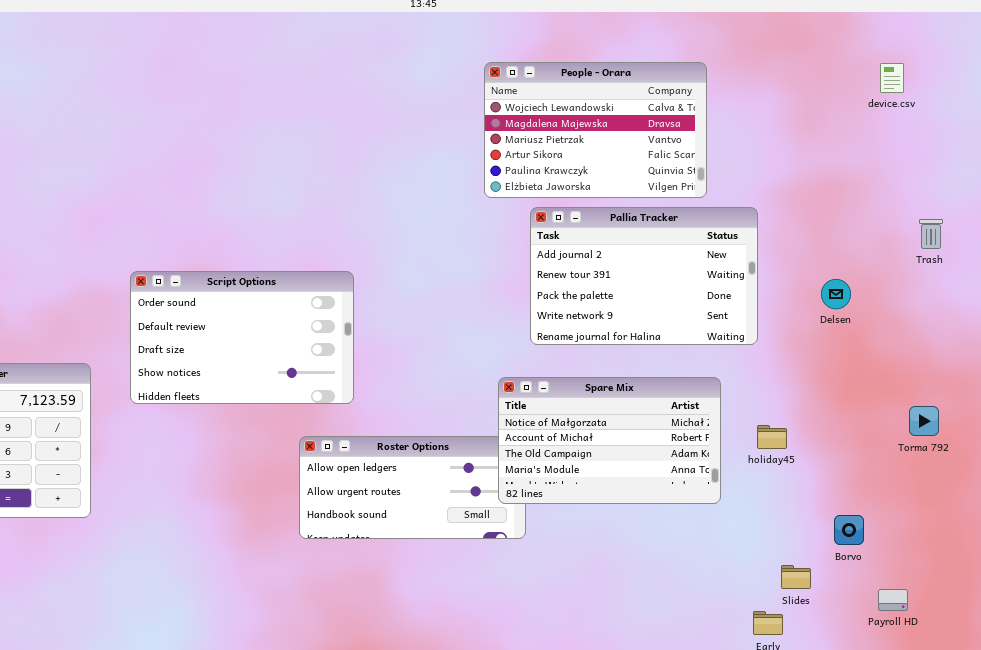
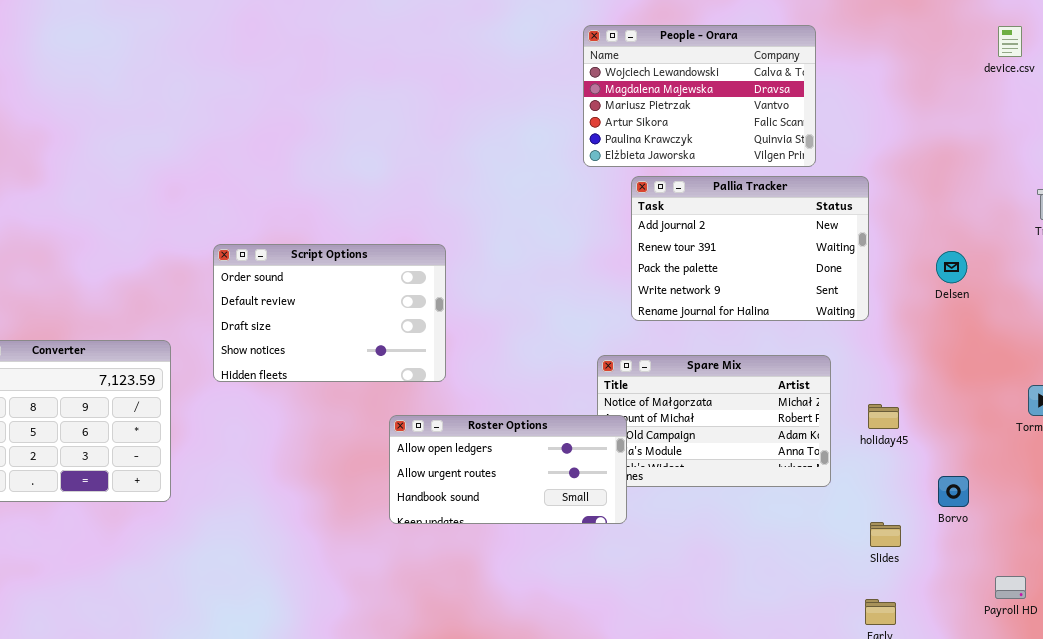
Roster Options: [299,436,526,539] -> [389,415,627,524], raised
Borvo: [834,515,864,545] -> [938,476,969,507], moved
Slides: [781,565,811,589] -> [870,522,901,547], moved

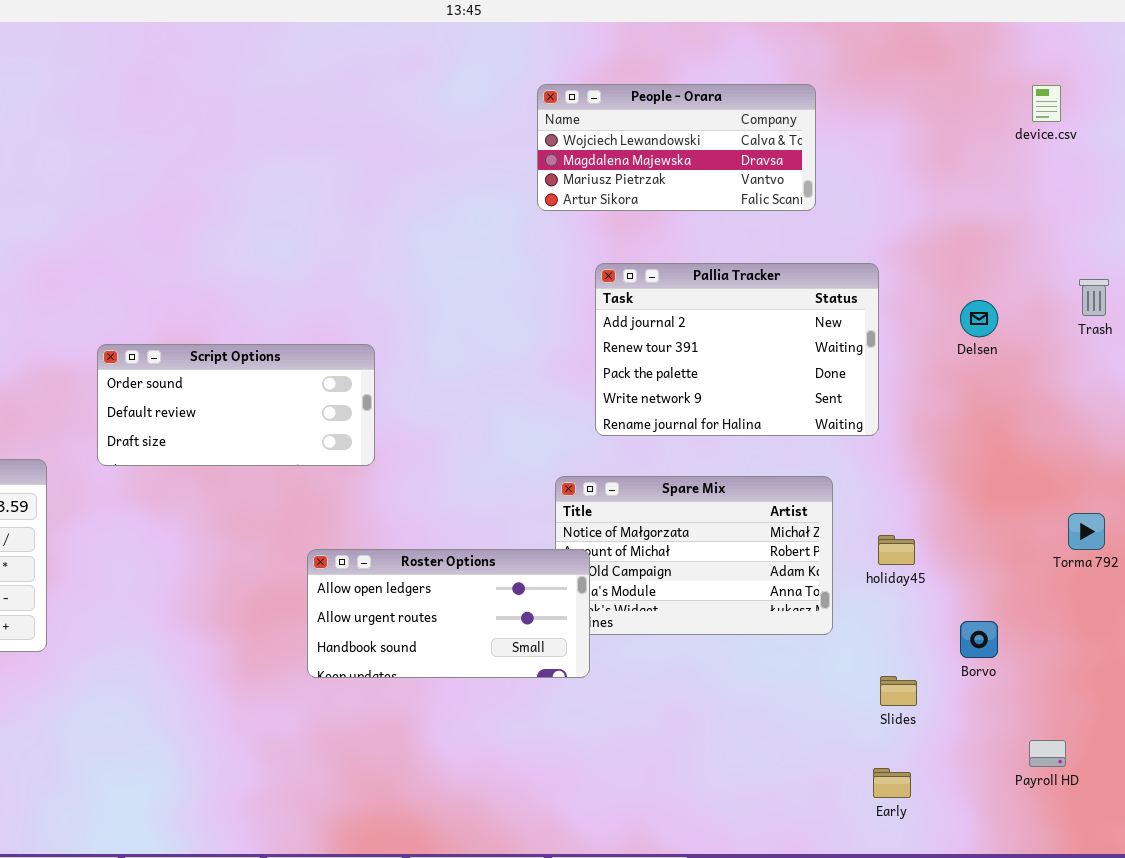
People - Orara: [583,25,816,167] -> [537,84,816,211], resized
Script Options: [213,244,446,382] -> [97,344,375,466], resized
Delsen: [936,251,967,283] -> [960,300,998,337], moved

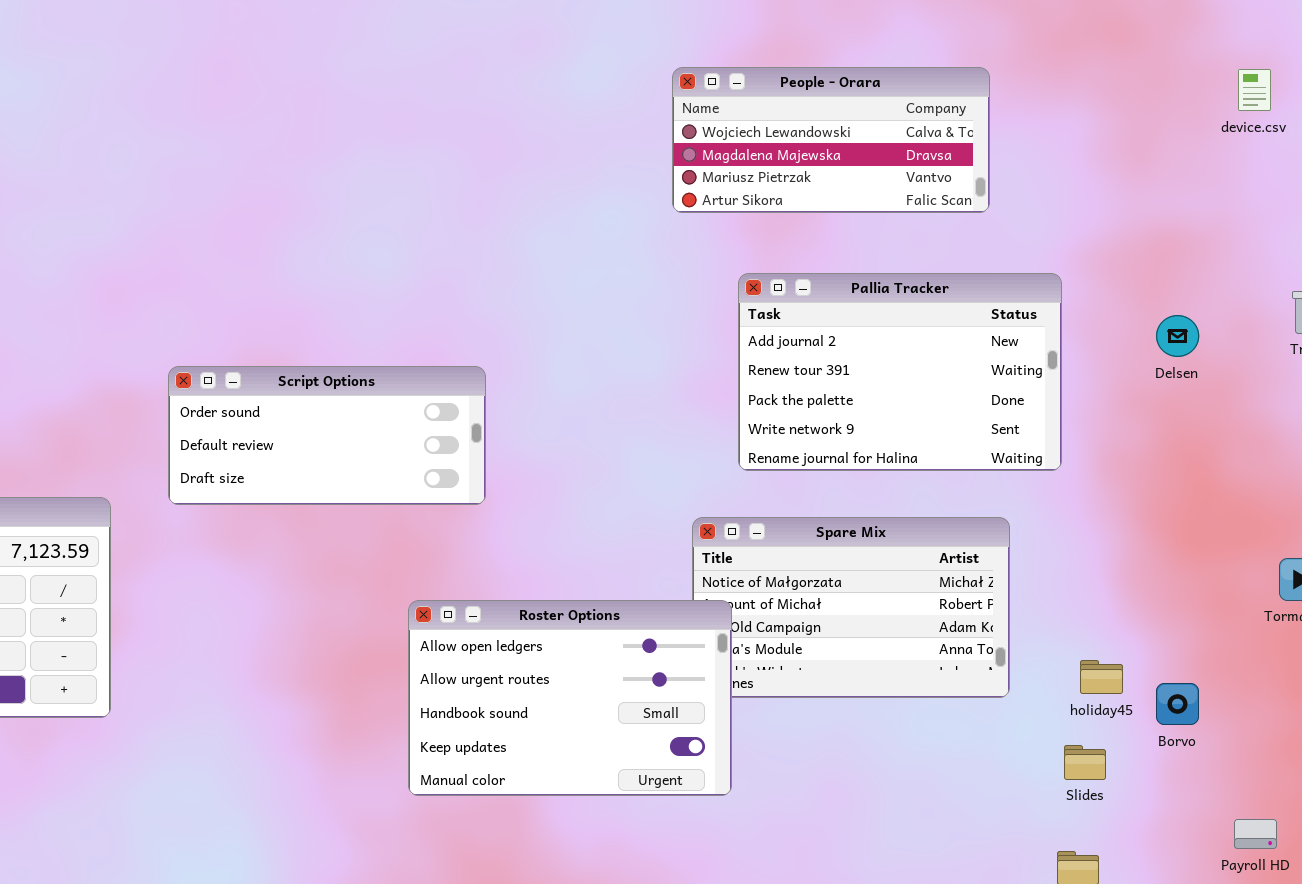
holiday45: [878,535,915,565] -> [1080,660,1123,694], moved
Roster Options: [307,549,590,678] -> [408,600,732,796], resized

